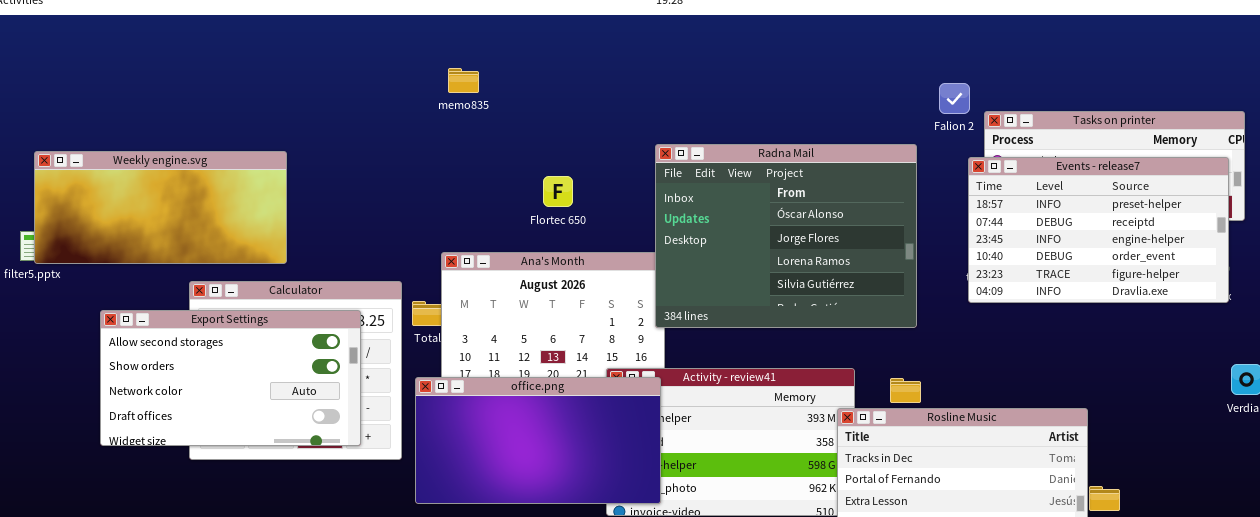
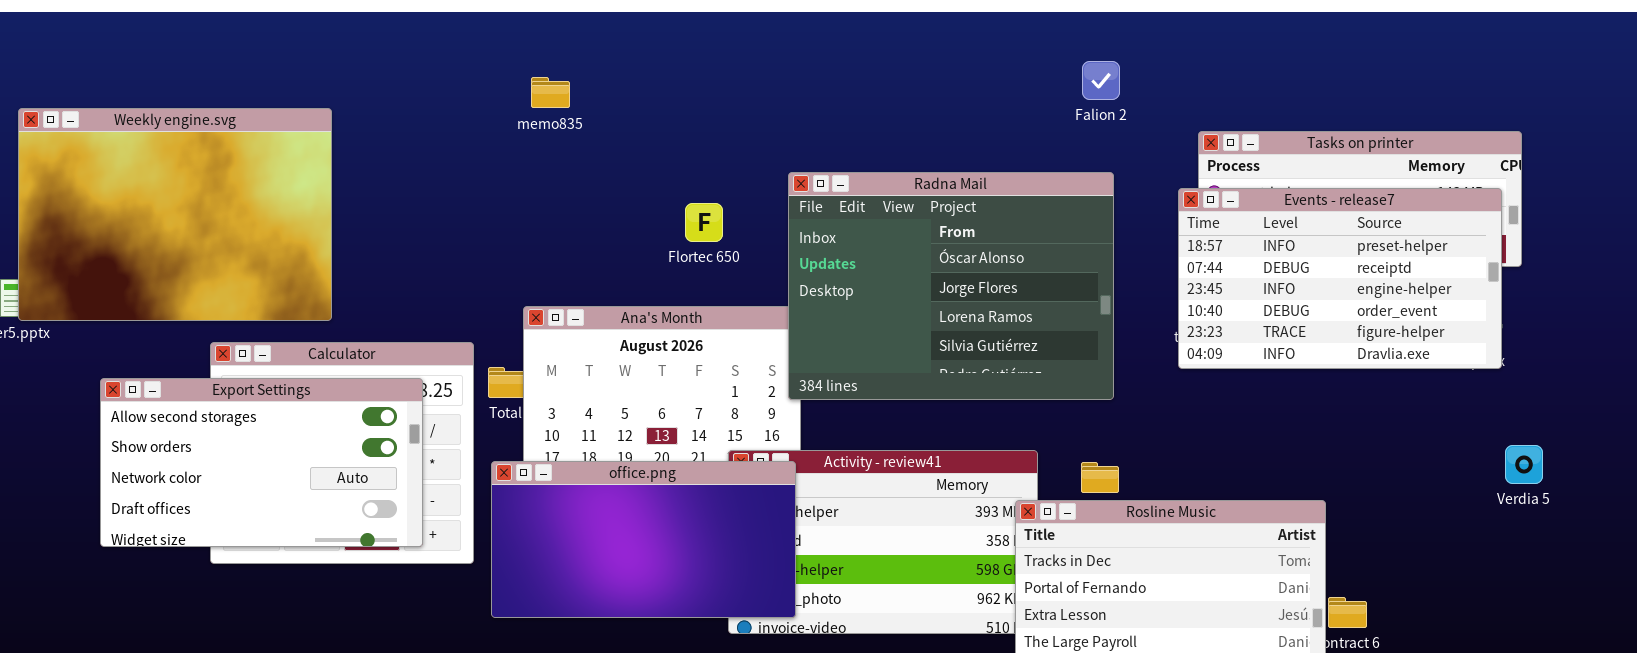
Falion 2: [939,83,970,114] -> [1082,61,1120,100], moved
Weekly engine.svg: [34,151,287,264] -> [18,108,332,321], resized
Flortec 650: [543,176,573,207] -> [685,203,723,242], moved

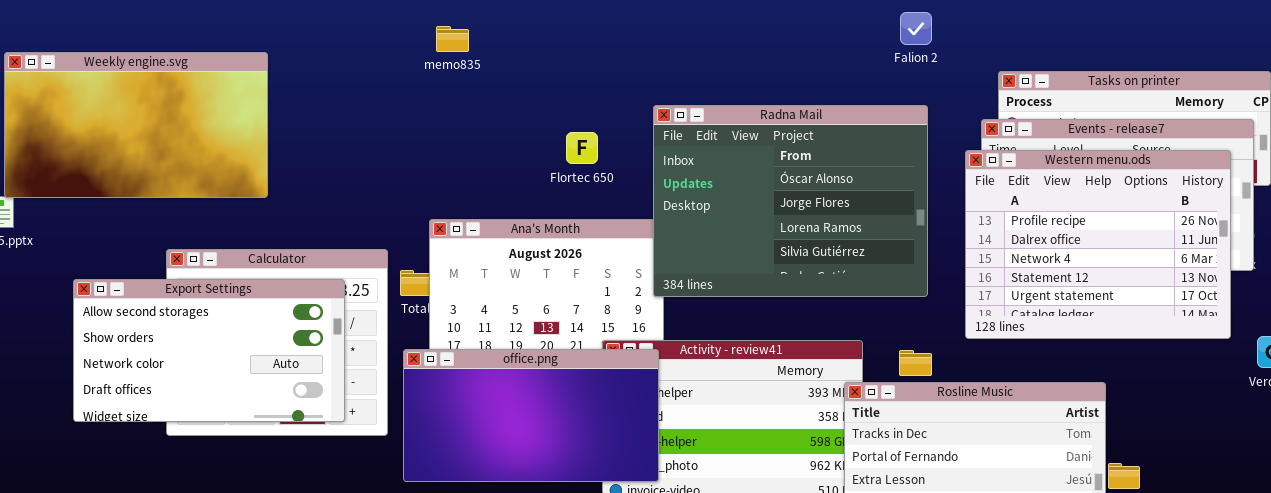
Weekly engine.svg: [18,108,332,321] -> [4,52,268,198], resized
Western menu.ods: none -> [965,150,1231,339], opened

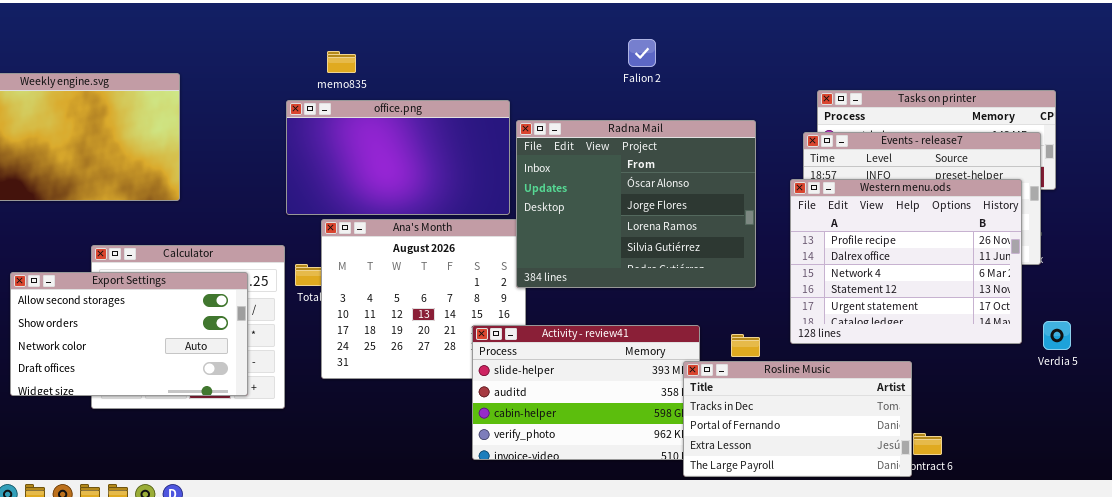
Falion 2: [900,12,932,45] -> [628,39,656,67], moved
Western menu.ods: [965,150,1231,339] -> [790,179,1022,344], moved
office.png: [403,349,659,482] -> [286,100,510,215], moved

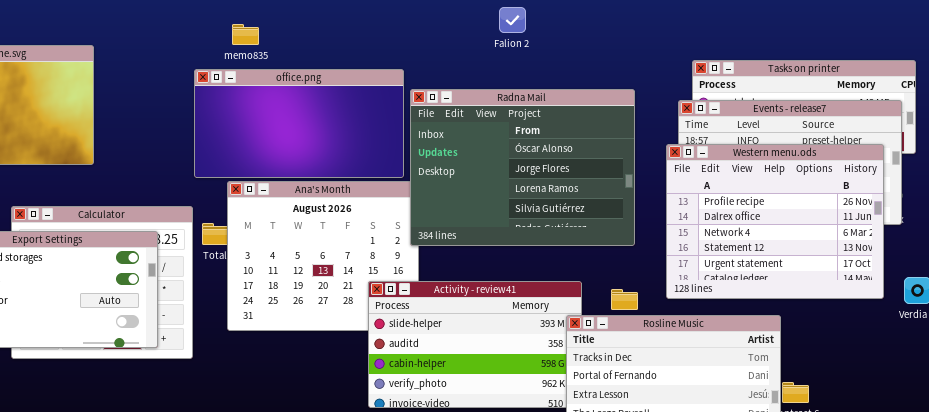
Falion 2: [628,39,656,67] -> [499,7,526,33], moved

